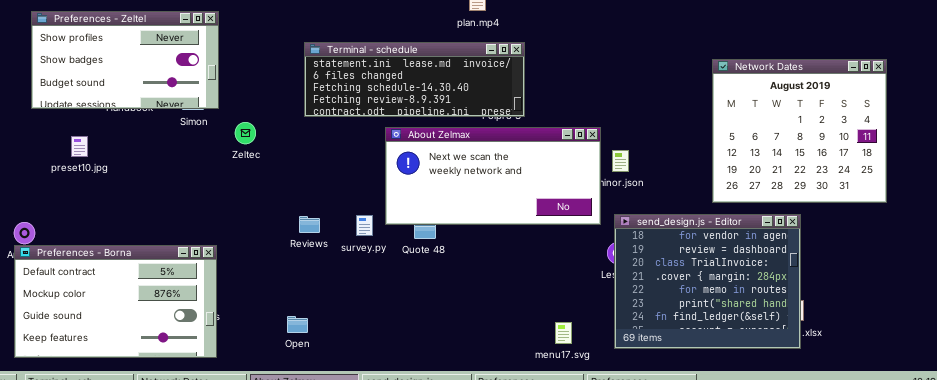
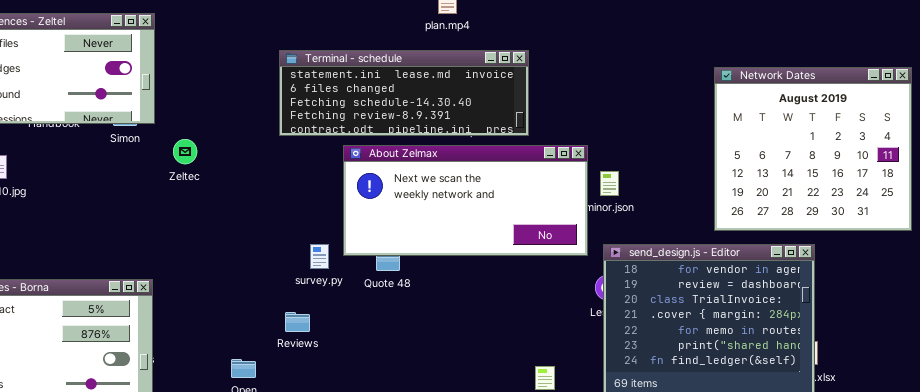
Terminal - schedule: [304,42,525,117] -> [279,50,529,136], moved
Reviews: [299,216,320,233] -> [285,312,310,332], moved

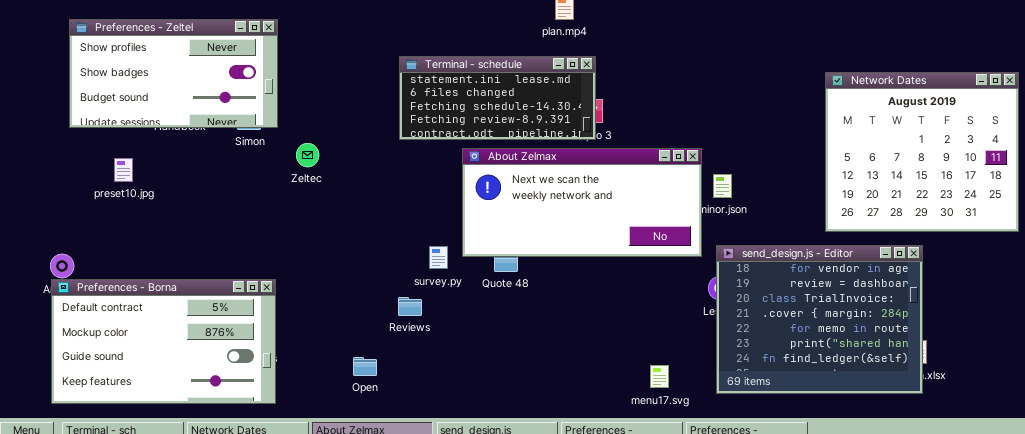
Terminal - schedule: [279,50,529,136] -> [399,56,596,140], resized
Reviews: [285,312,310,332] -> [398,297,422,316], moved

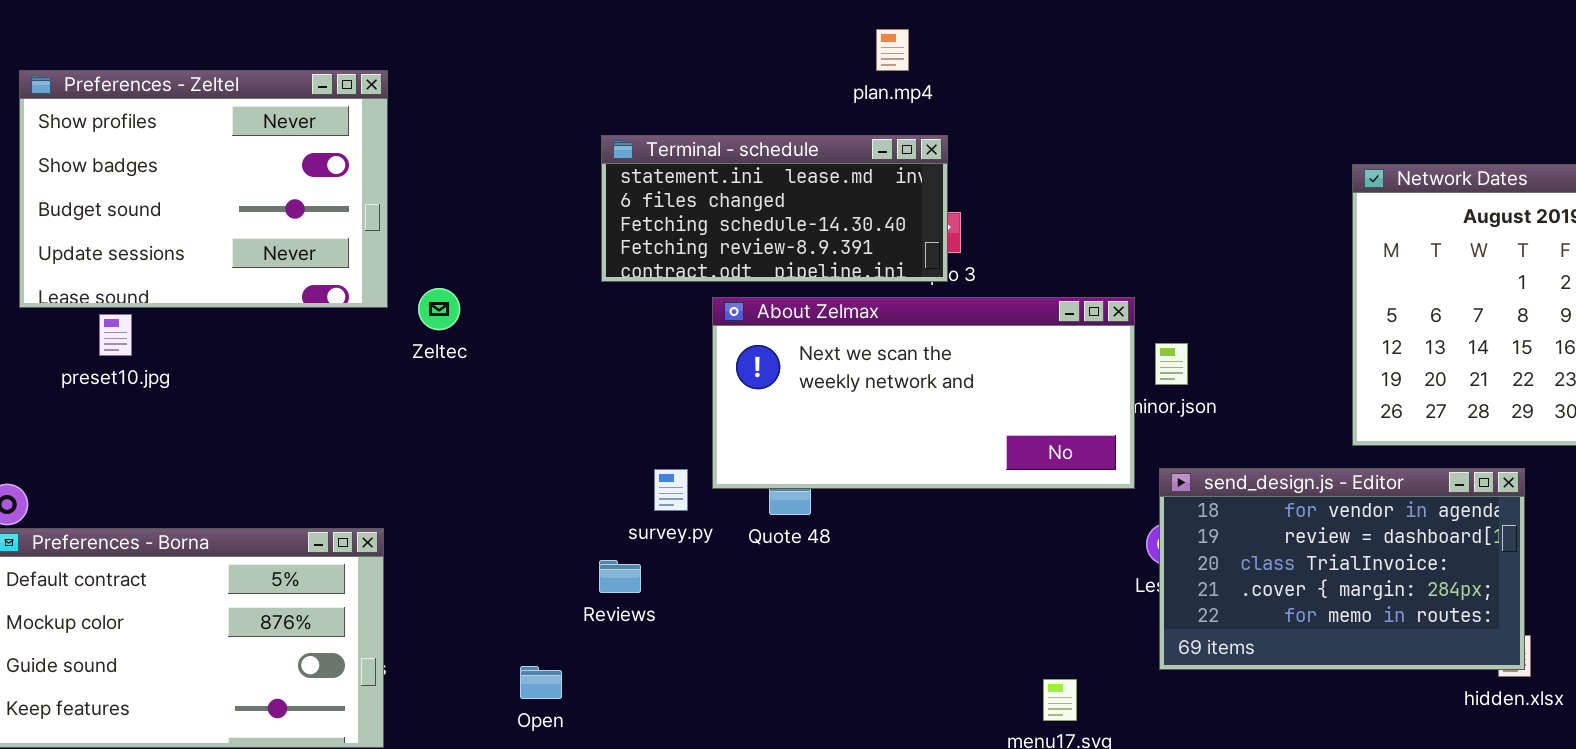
Preferences - Zeltel: [69,19,278,128] -> [19,70,388,308], resized
send_design.js - Editor: [716,245,923,394] -> [1159,468,1525,670], resized

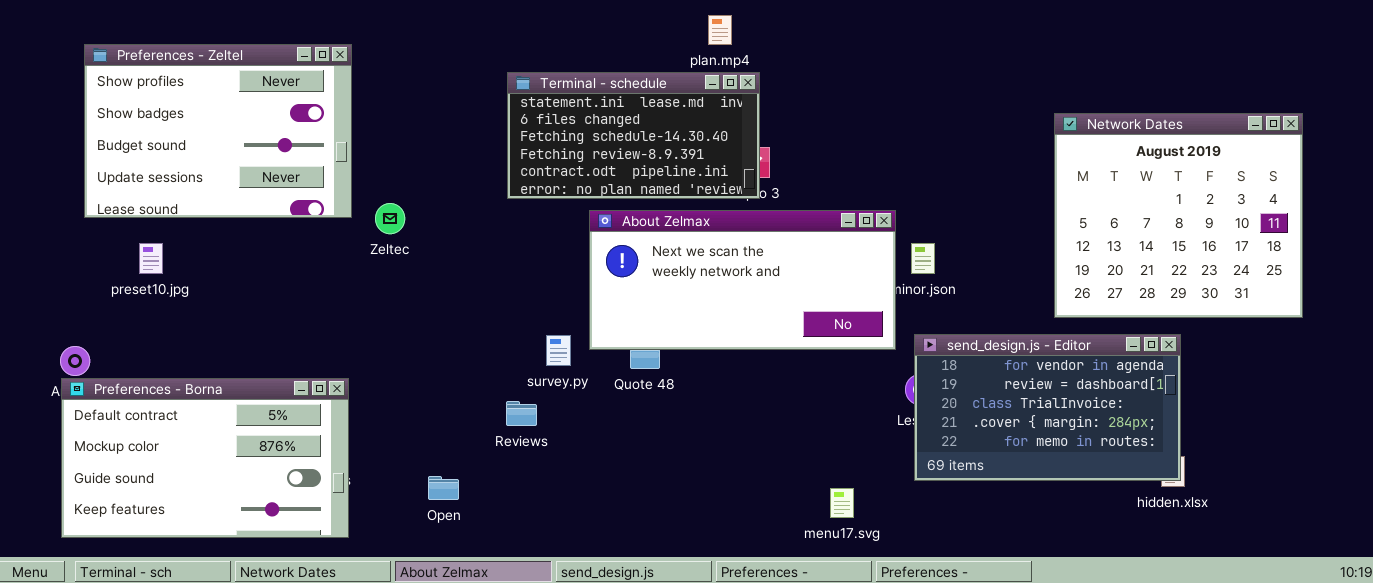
Terminal - schedule: [601,135,948,282] -> [507,72,760,199], resized
preset10.jpg: [99,314,132,356] -> [139,243,163,274], moved
Open: [520,666,562,699] -> [428,476,459,500], moved

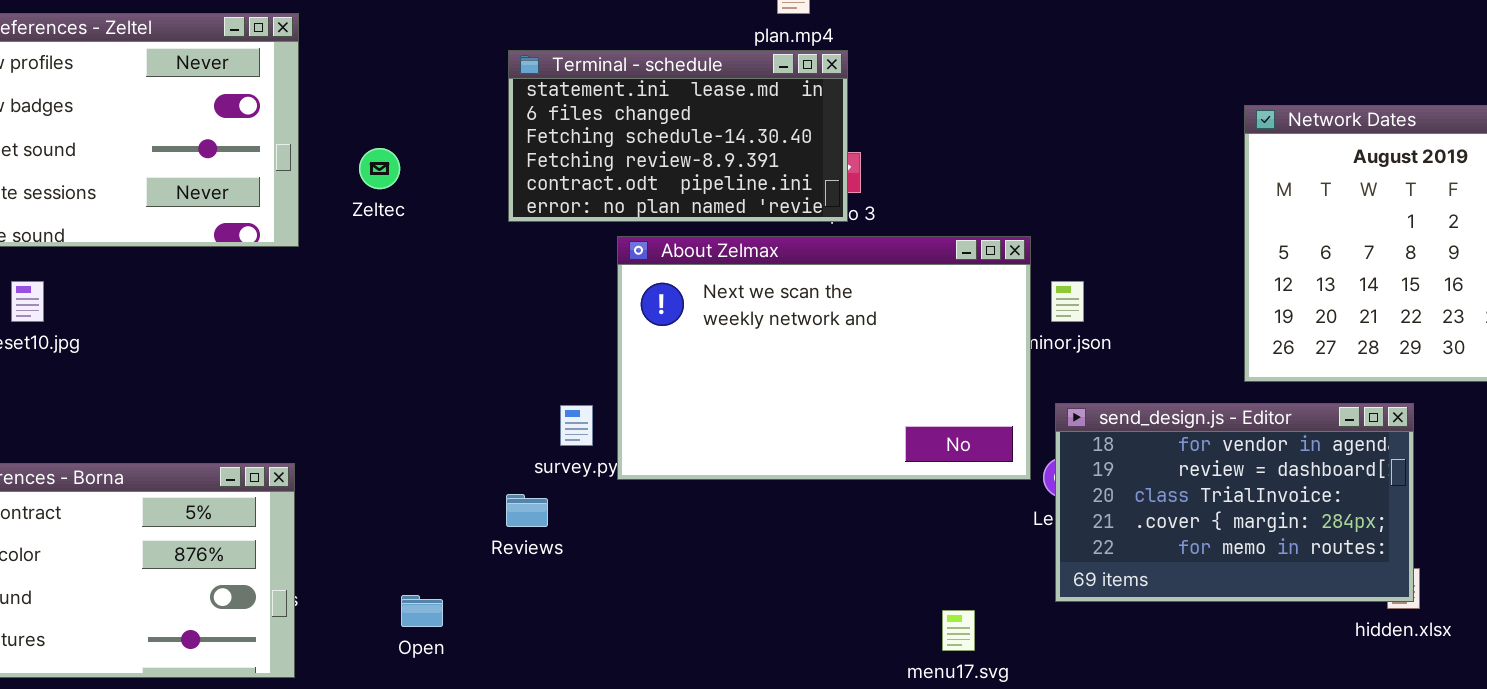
Zeltec: [375,203,405,234] -> [359,148,400,189], moved
About Zelmax: [589,210,896,350] -> [617,236,1031,480], resized

